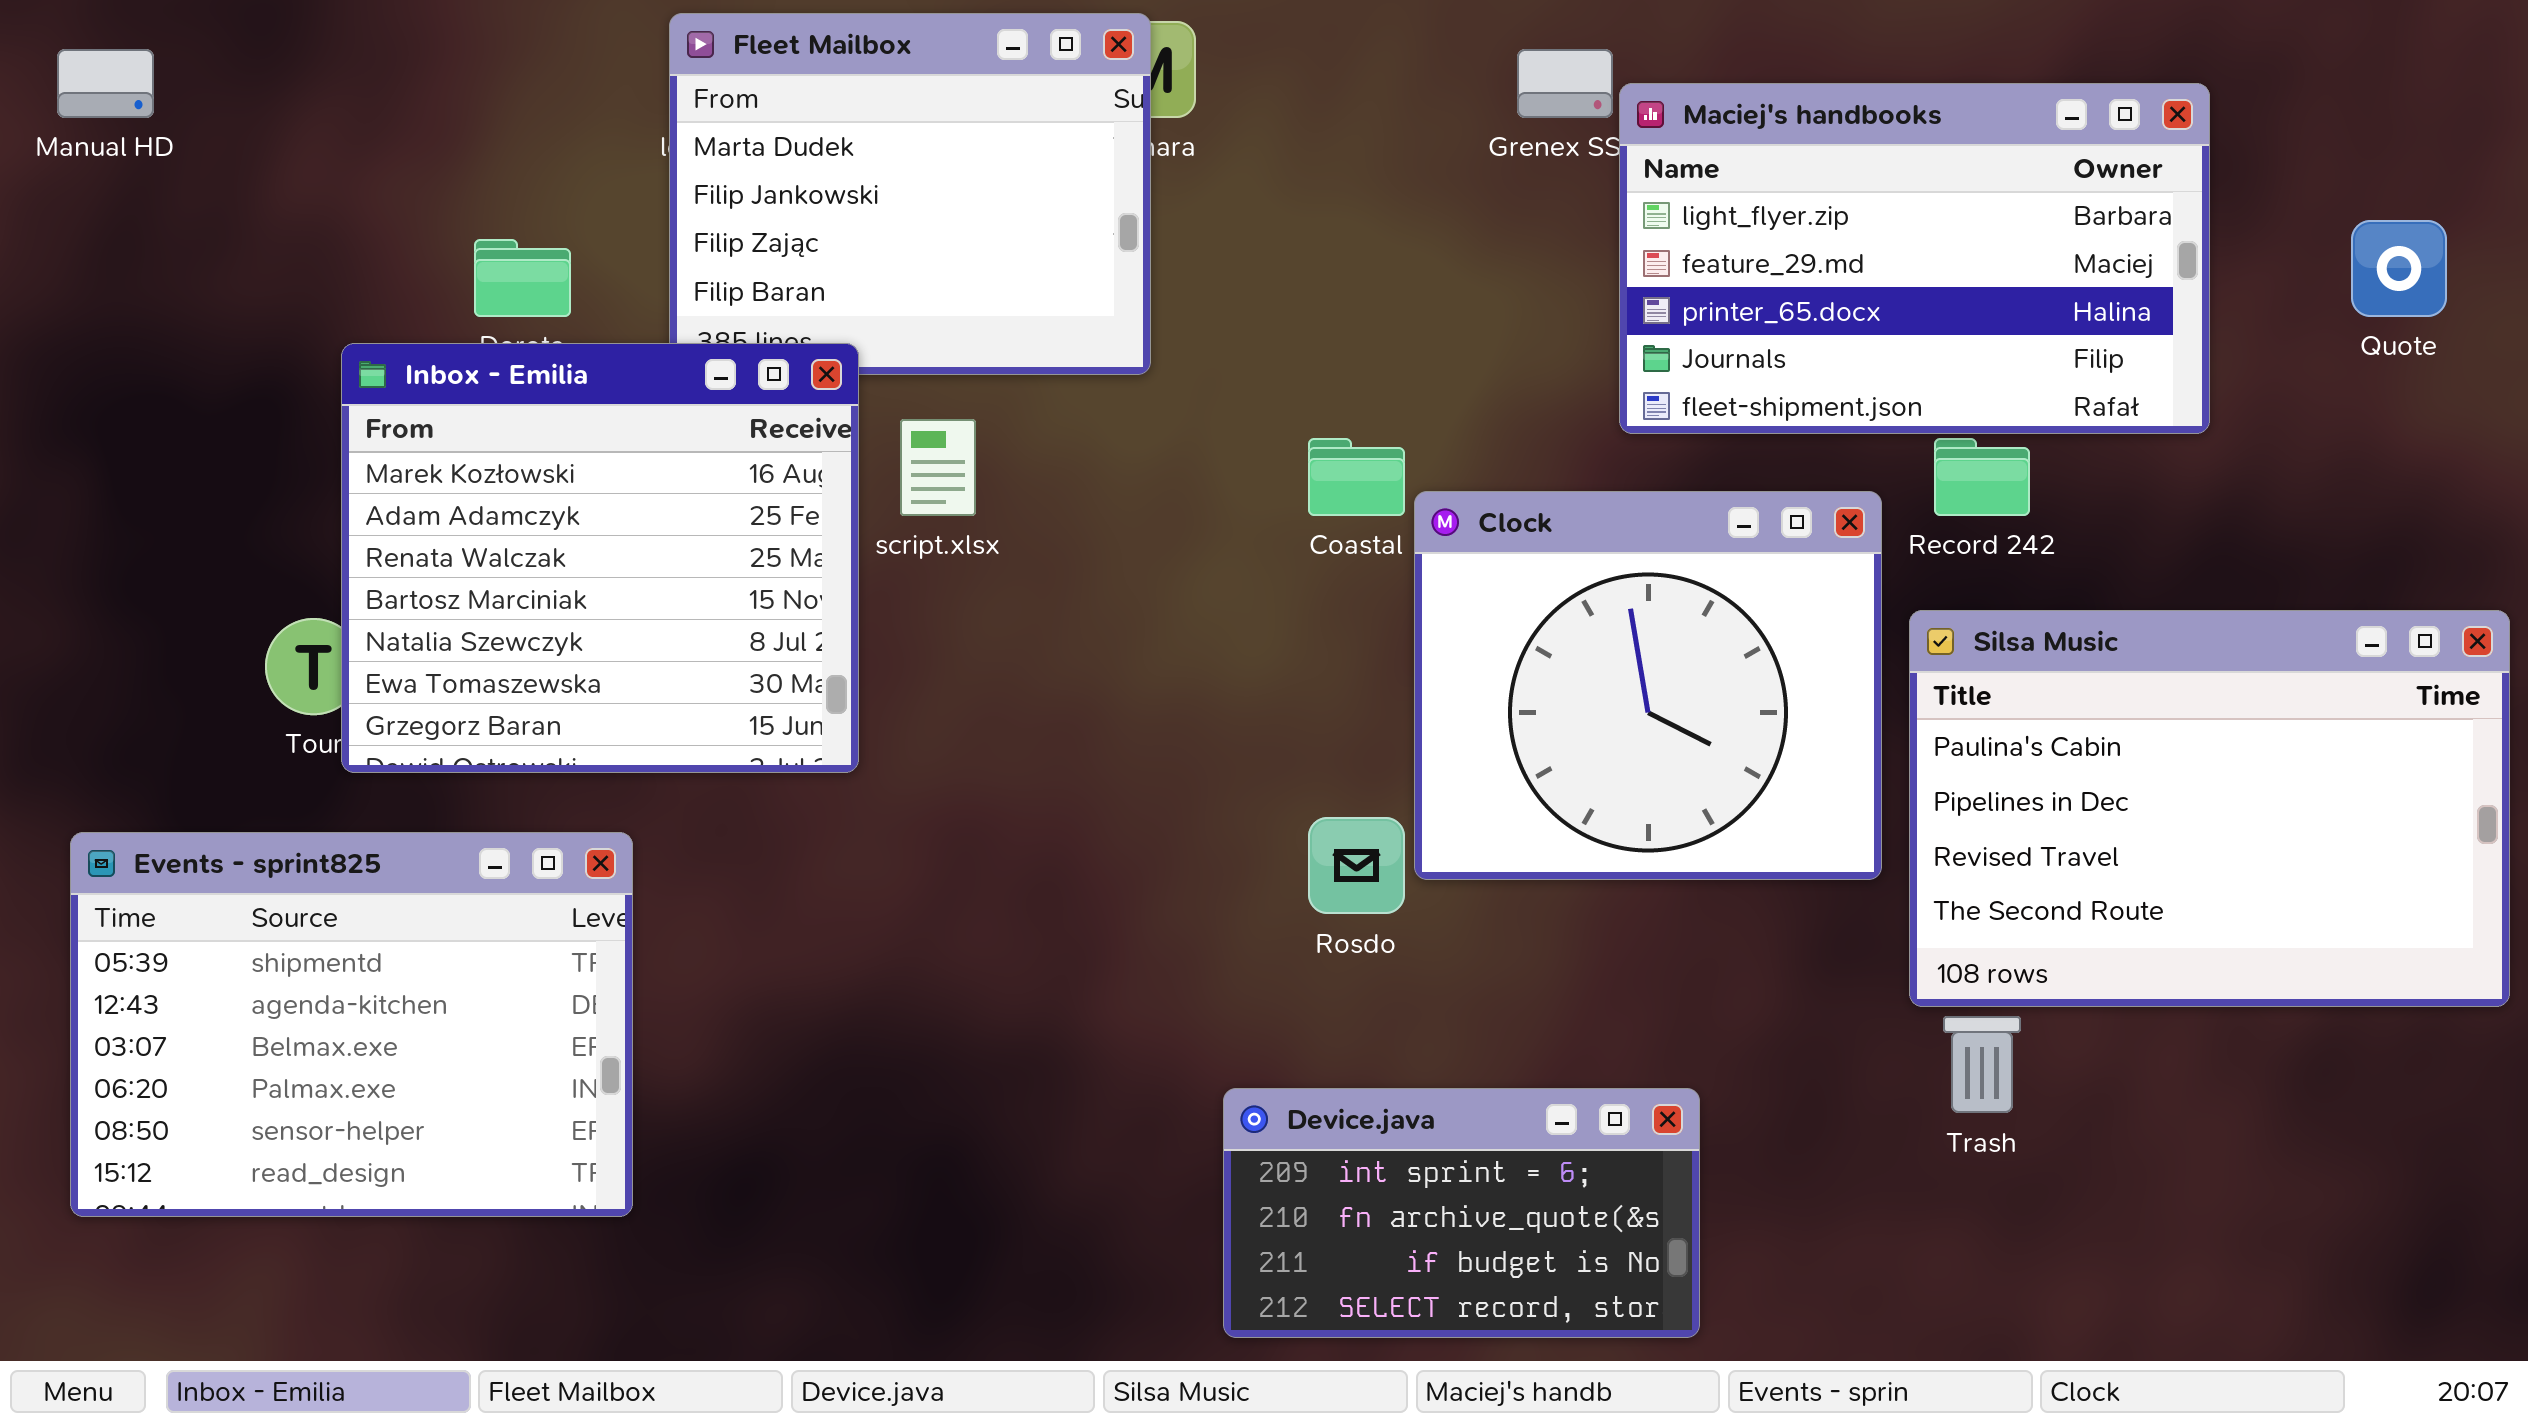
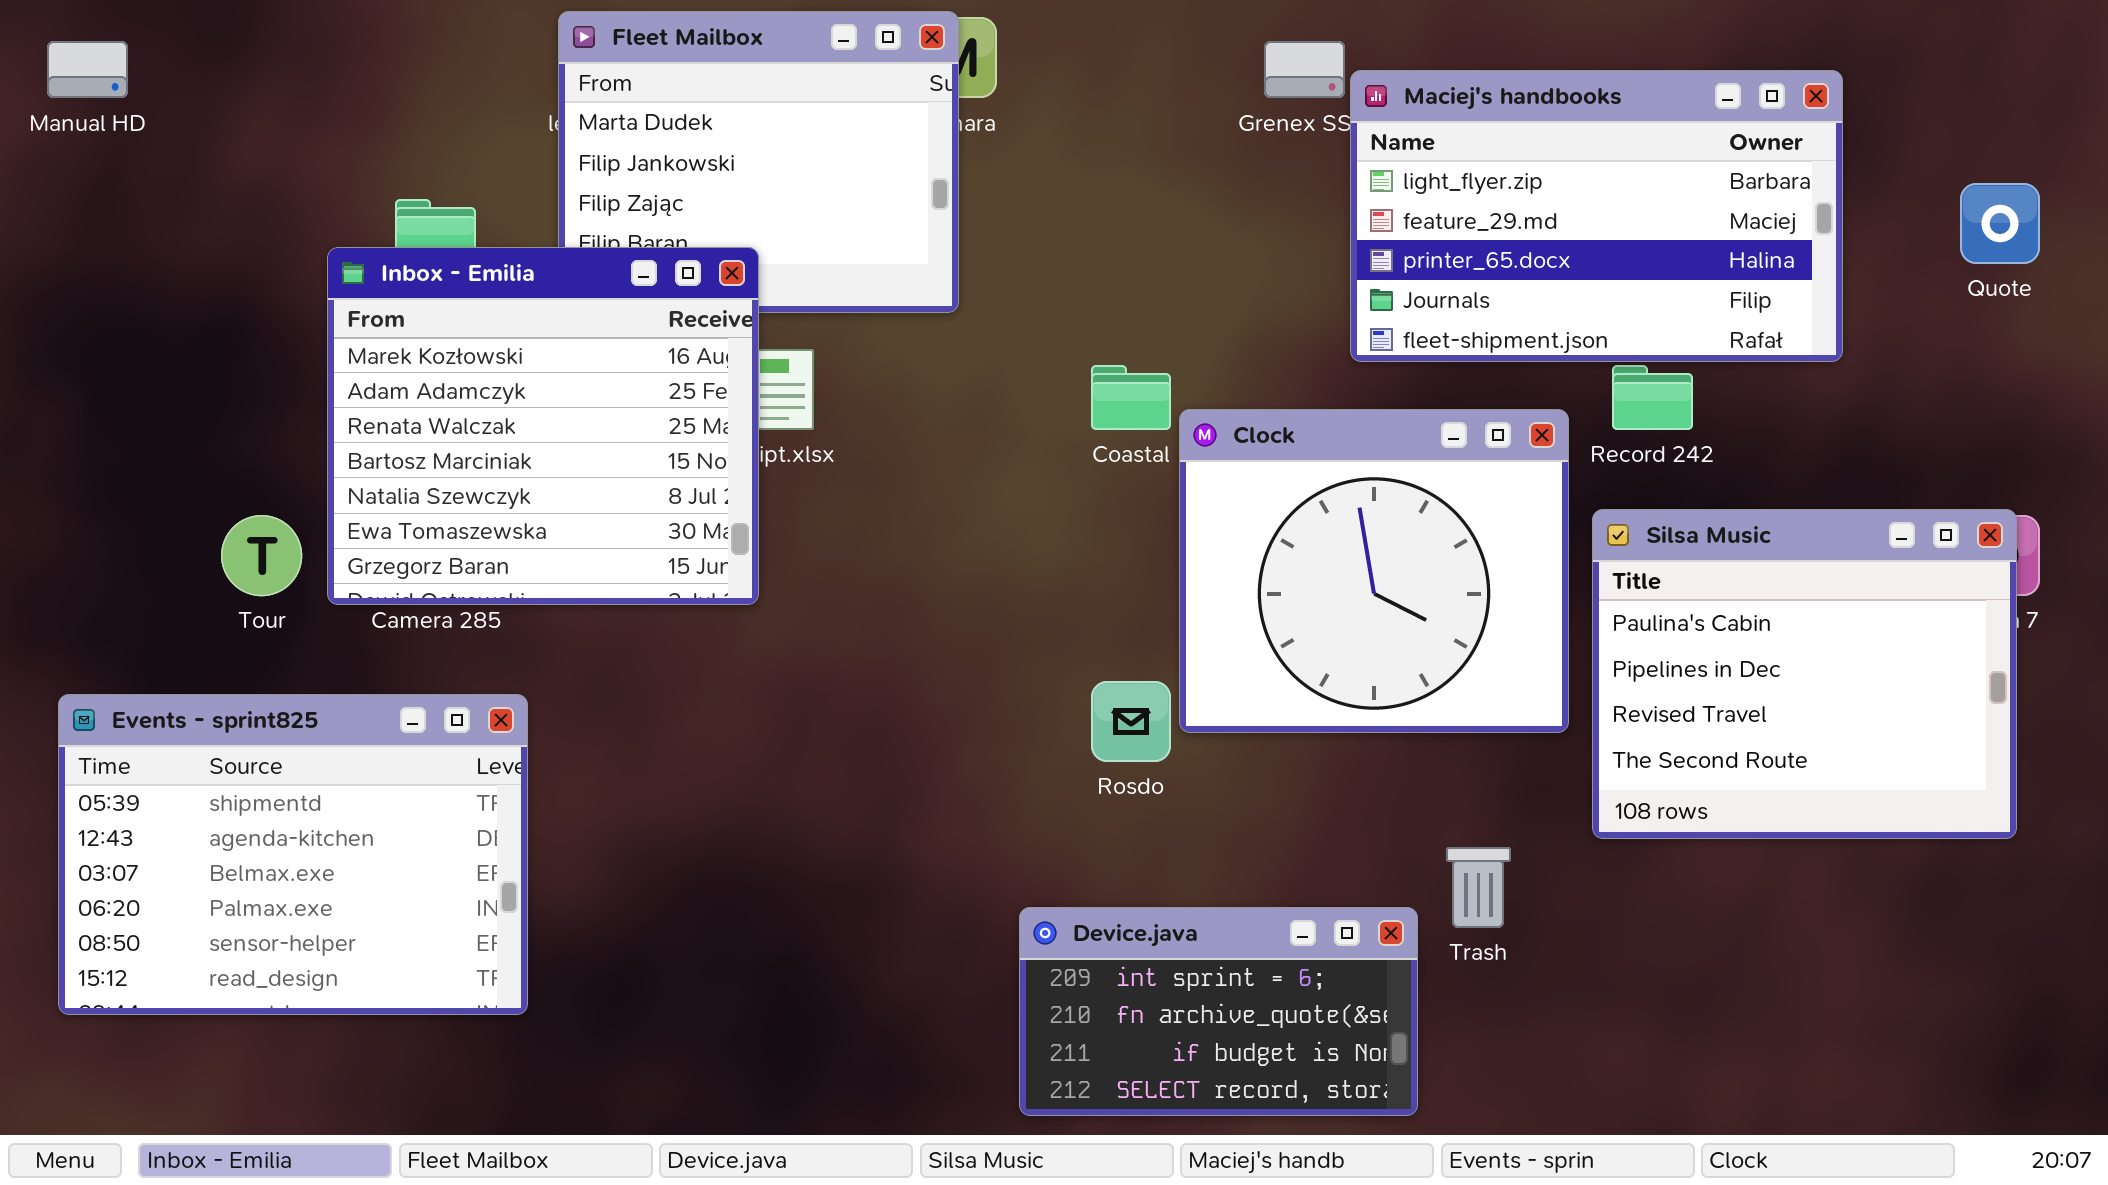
Inbox - Emilia: [341,343,859,773] -> [327,247,759,605], moved
Silsa Music: [1909,610,2510,1007] -> [1592,509,2017,839], resized
Trash: [1943,1016,2021,1113] -> [1446,847,1511,928], moved

